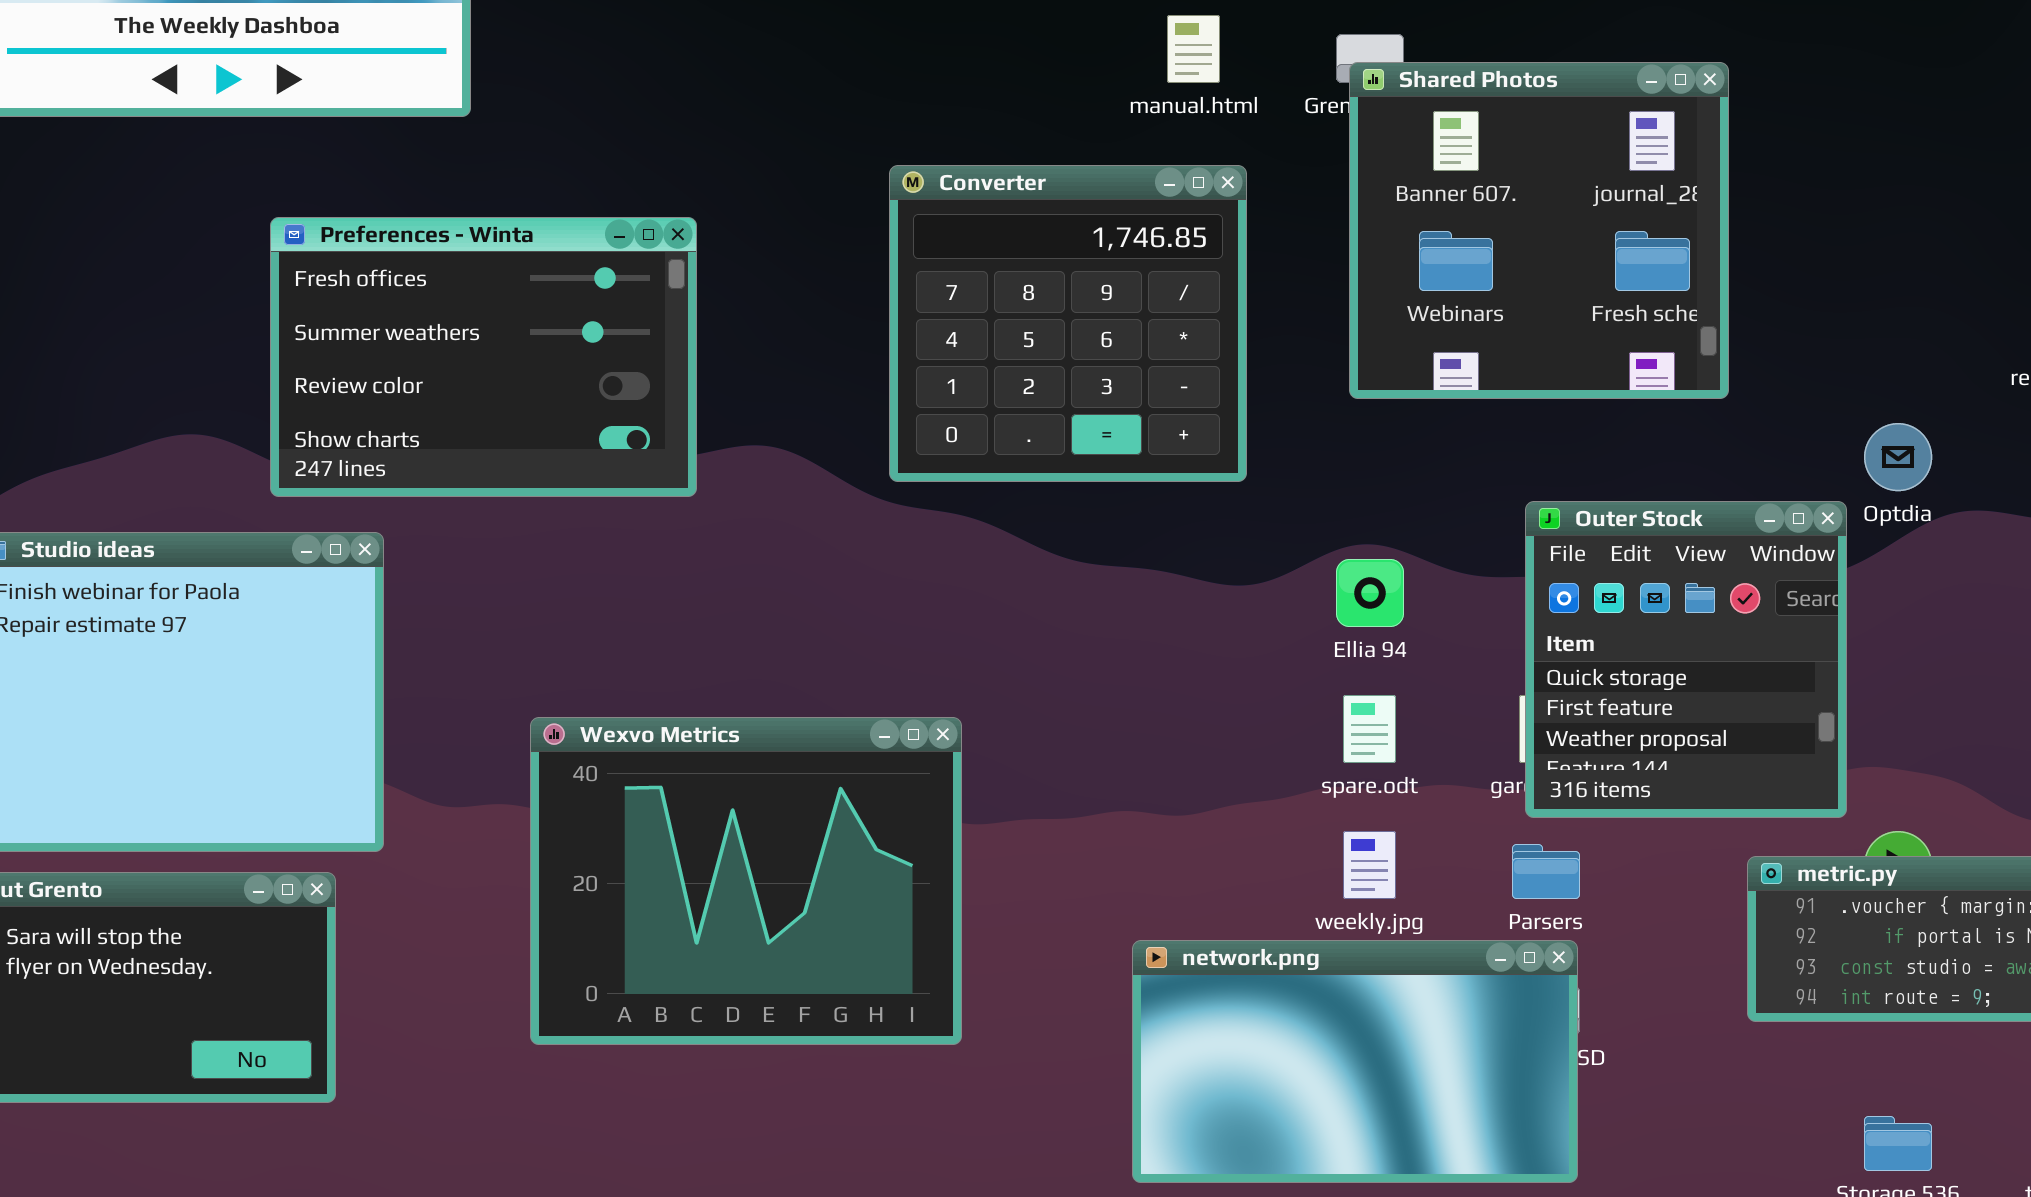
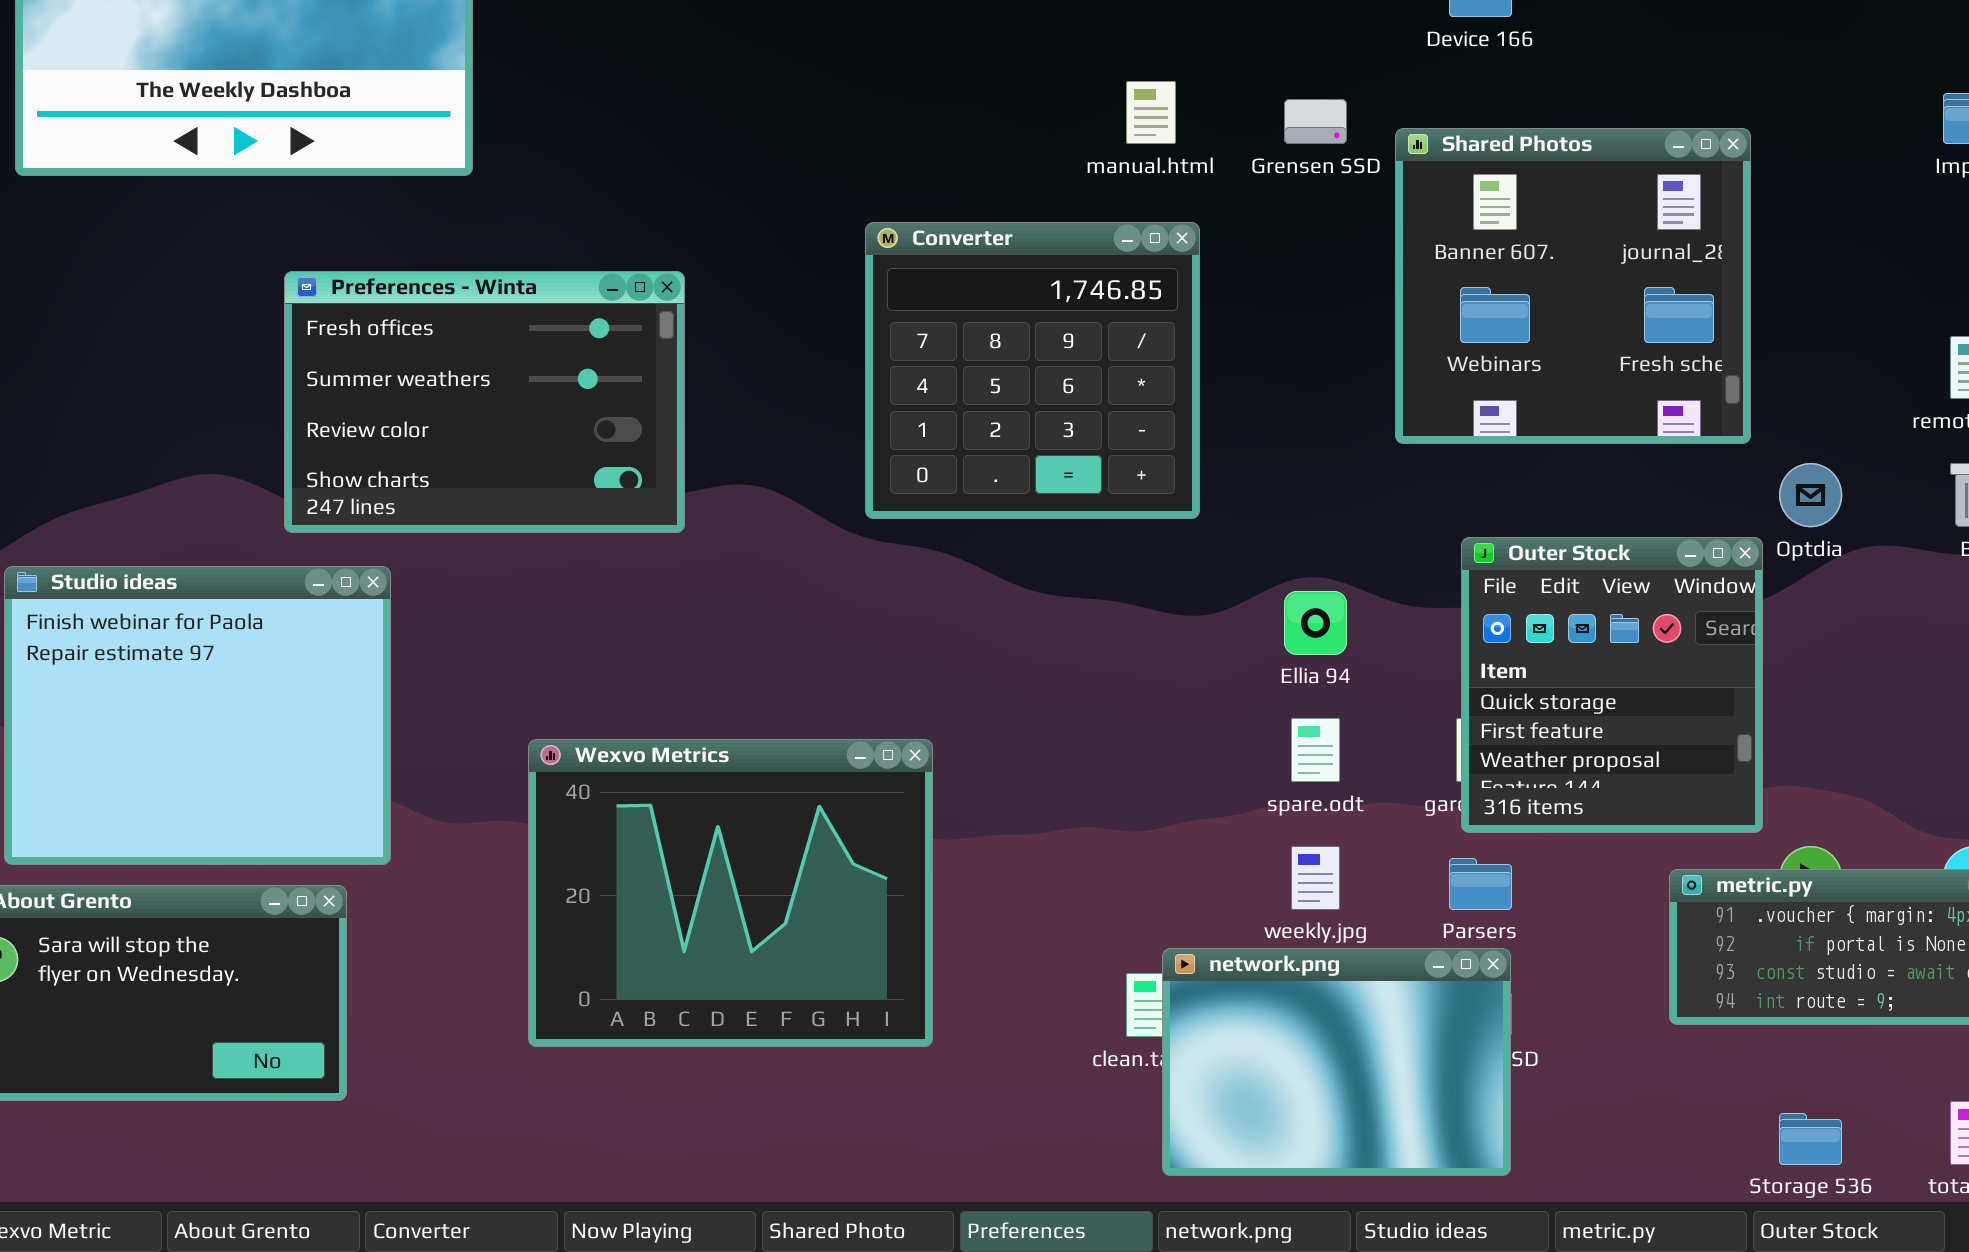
Shared Photos: [1349,62,1729,399] -> [1395,128,1751,444], moved
network.png: [1132,940,1578,1183] -> [1162,948,1511,1176], resized

